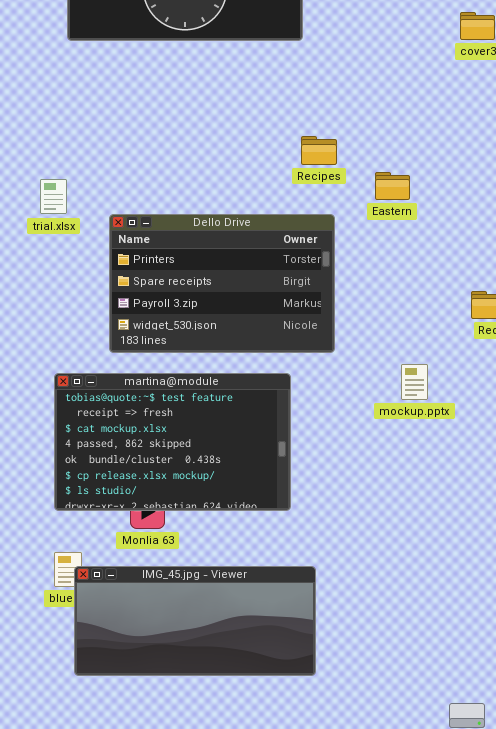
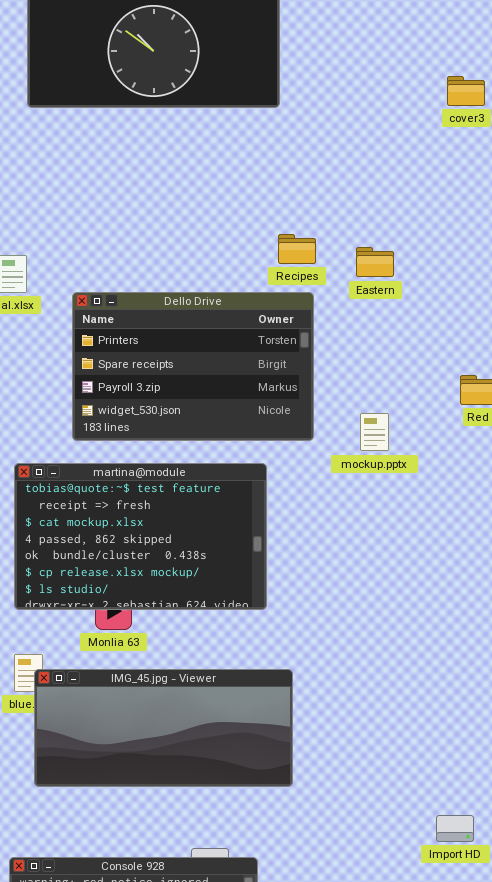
Recipes: [301,136,337,165] -> [278,234,316,264], moved
mockup.pptx: [401,364,428,400] -> [360,413,389,451], moved

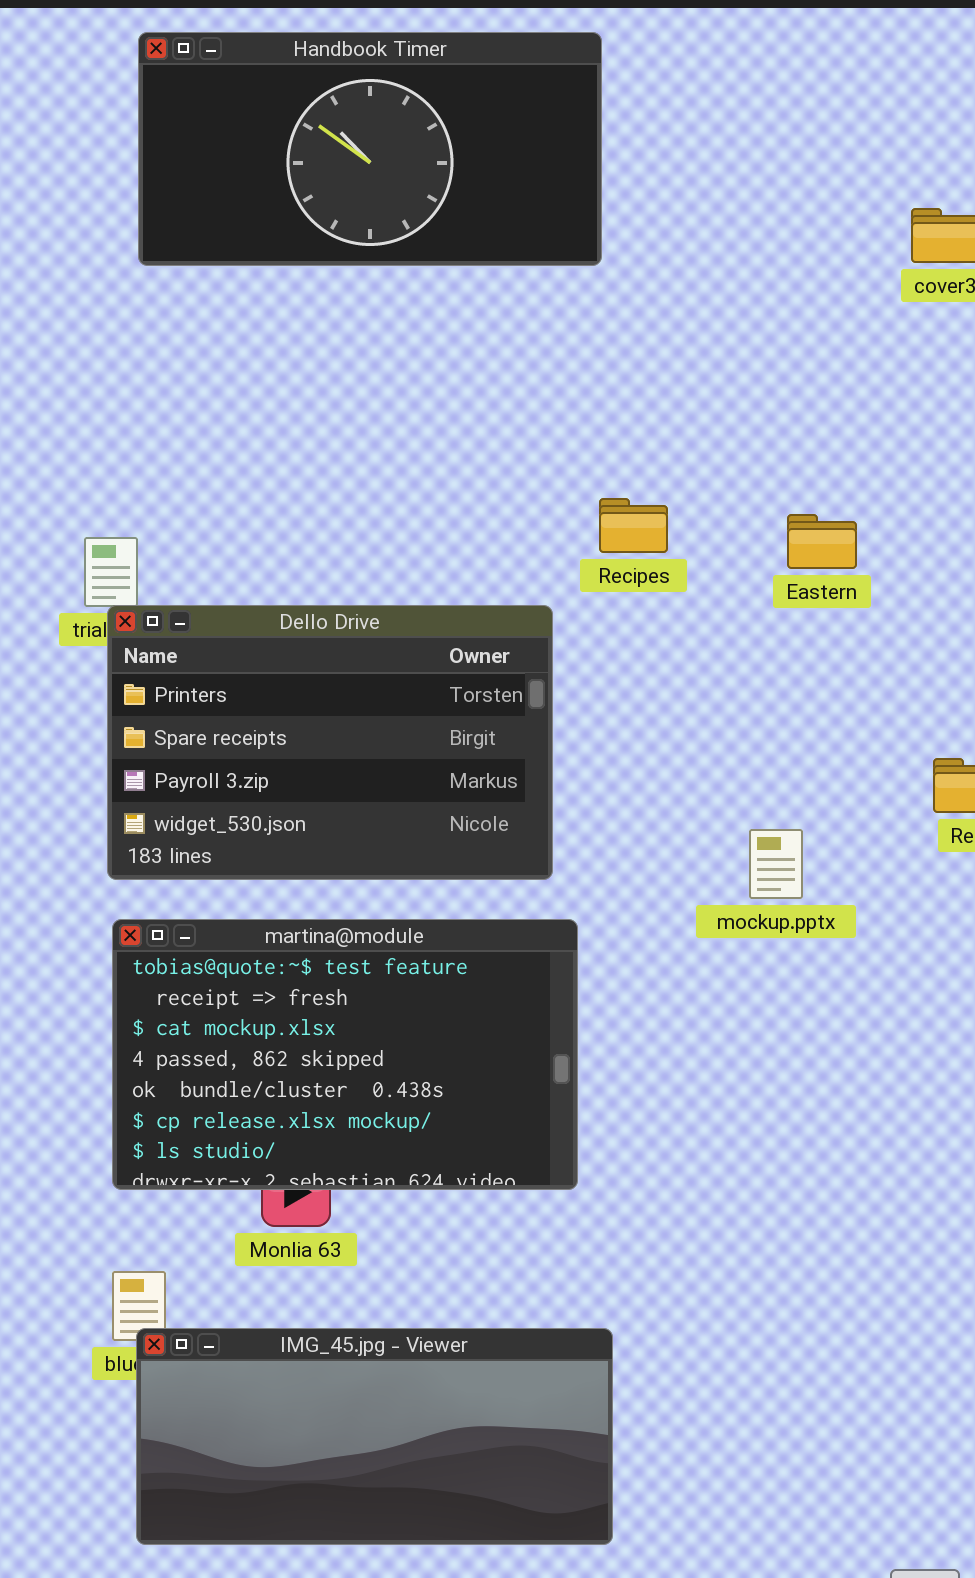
Eastern: [356,247,394,277] -> [787,514,857,569], moved
Dello Drive: [72,292,314,441] -> [107,605,553,880], moved
IMG_45.jpg - Viewer: [34,669,293,787] -> [136,1328,613,1545], moved

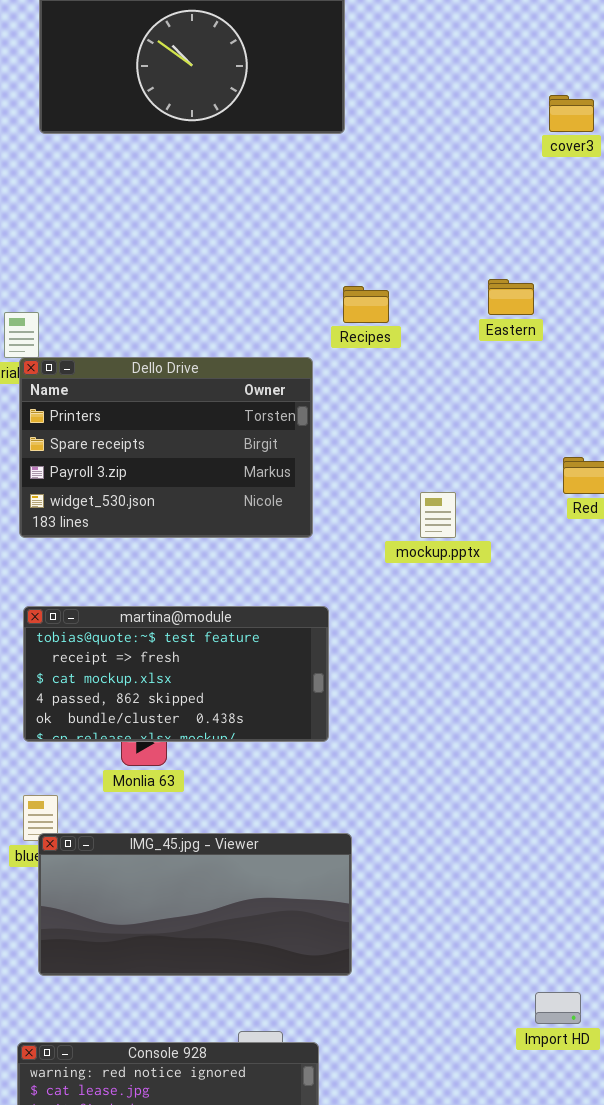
Eastern: [787,514,857,569] -> [488,279,534,315], moved
mockup.pptx: [749,829,803,899] -> [420,492,456,538], moved
martina@module: [112,919,578,1190] -> [23,606,329,742], resized

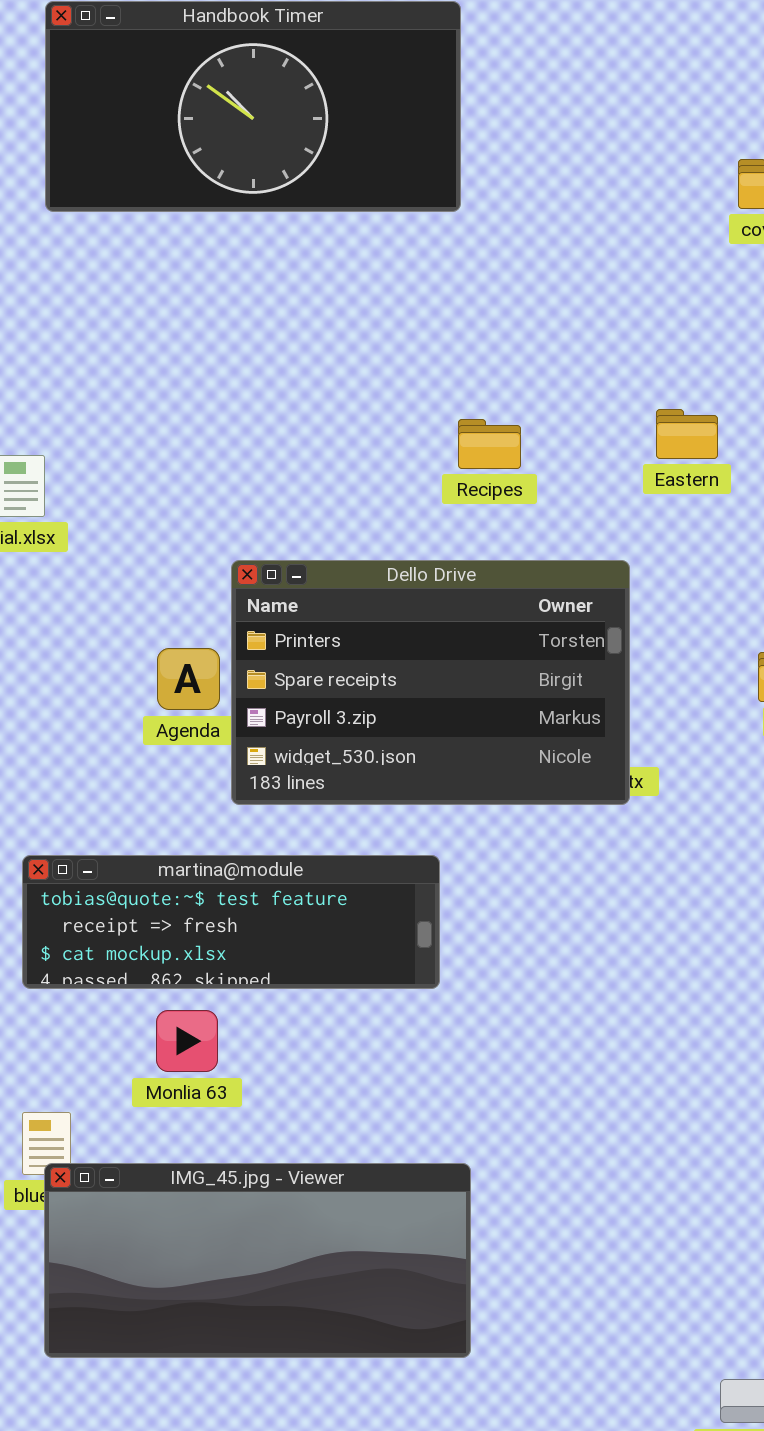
Dello Drive: [19,357,313,538] -> [231,560,630,805], moved
martina@module: [23,606,329,742] -> [22,855,440,989], resized

